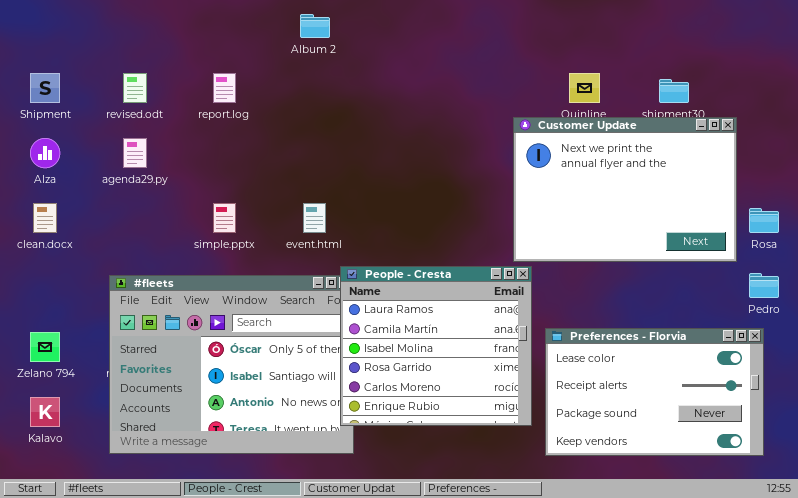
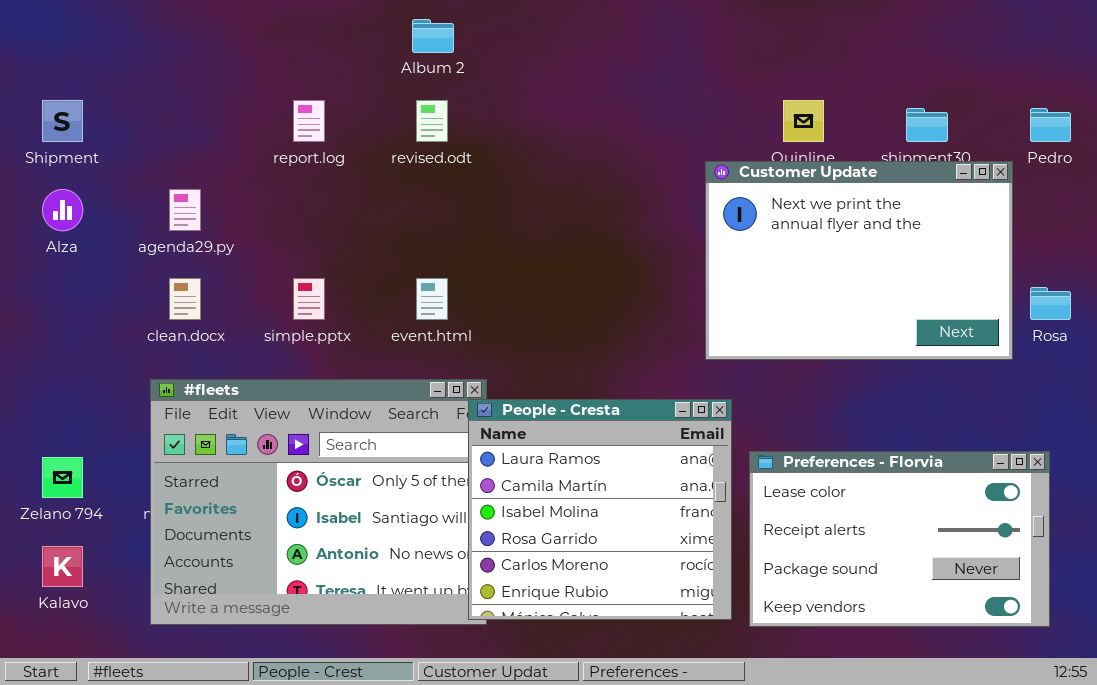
revised.odt: [123,73,147,103] -> [416,100,448,142], moved
clean.docx: [33,203,57,233] -> [169,278,201,320], moved
People - Cresta: [340,266,532,426] -> [468,399,732,620], moved
Pedro: [749,273,779,298] -> [1030,108,1071,142], moved

